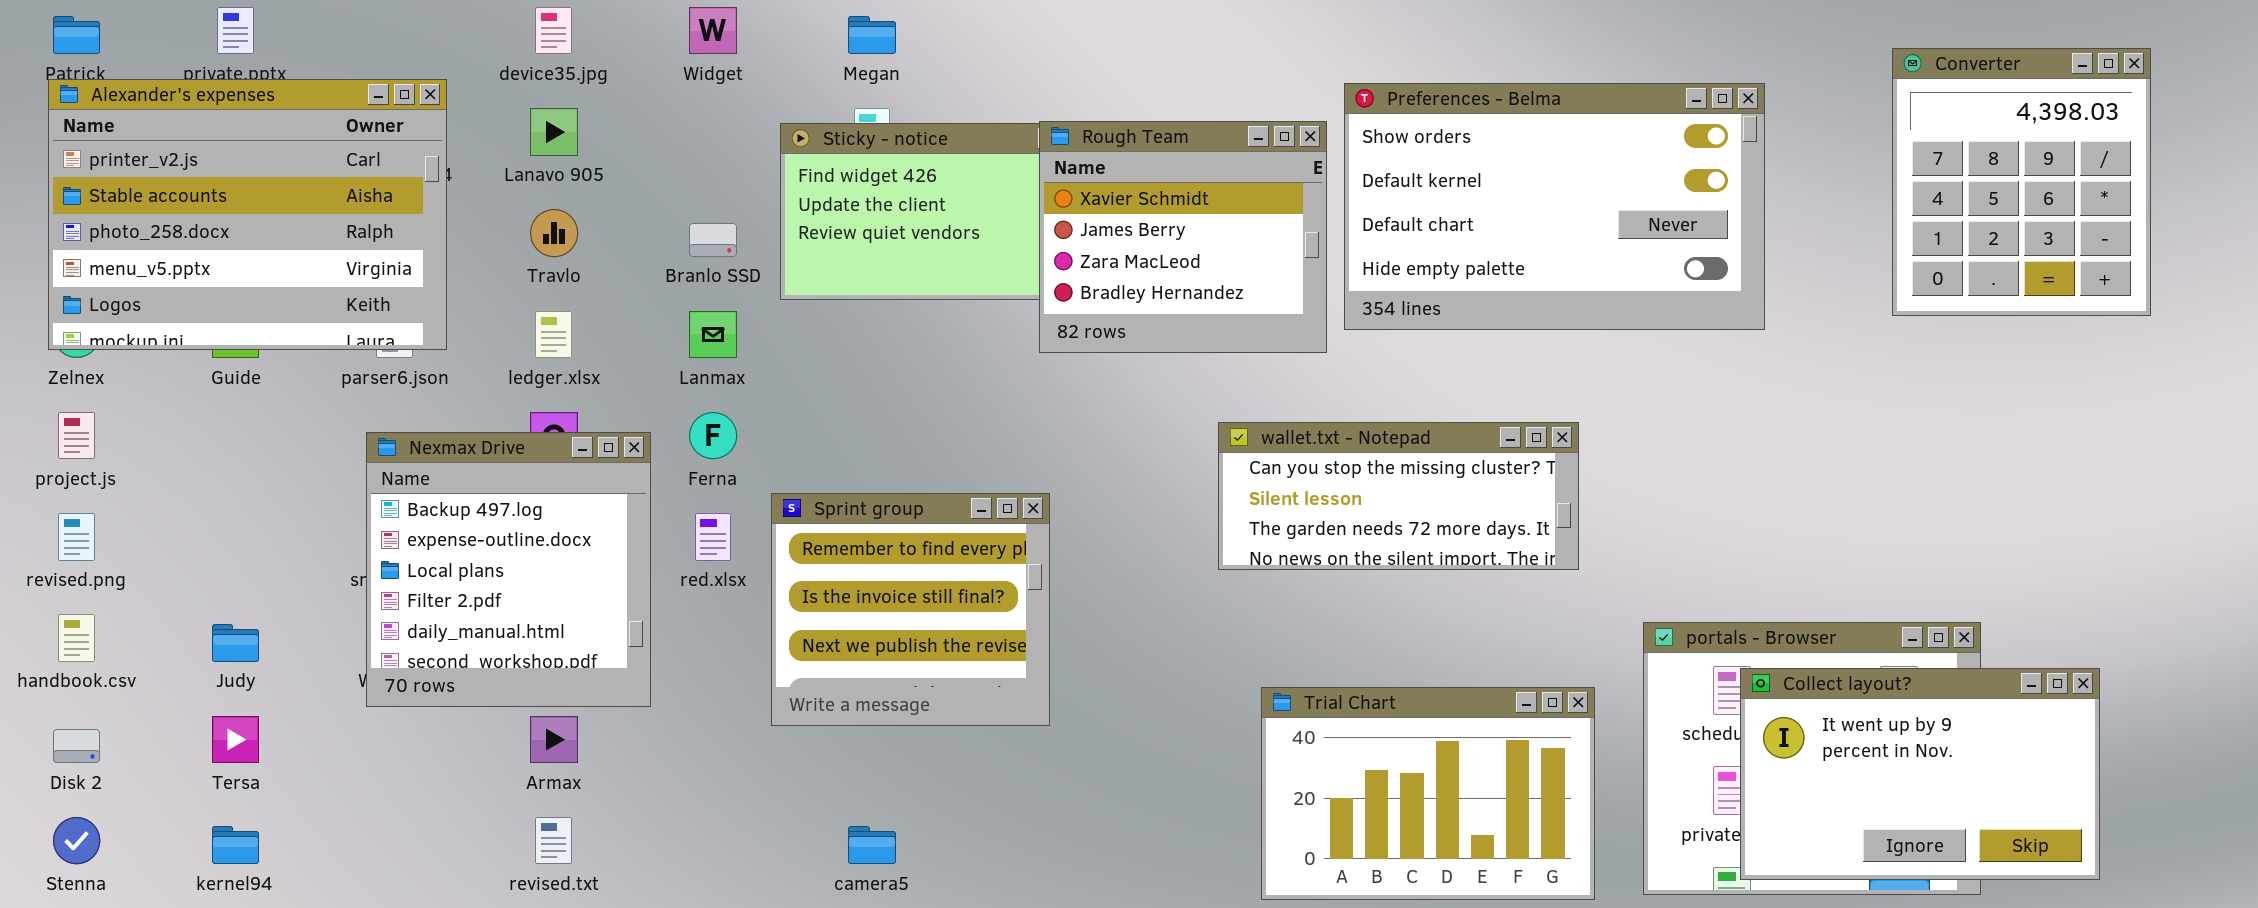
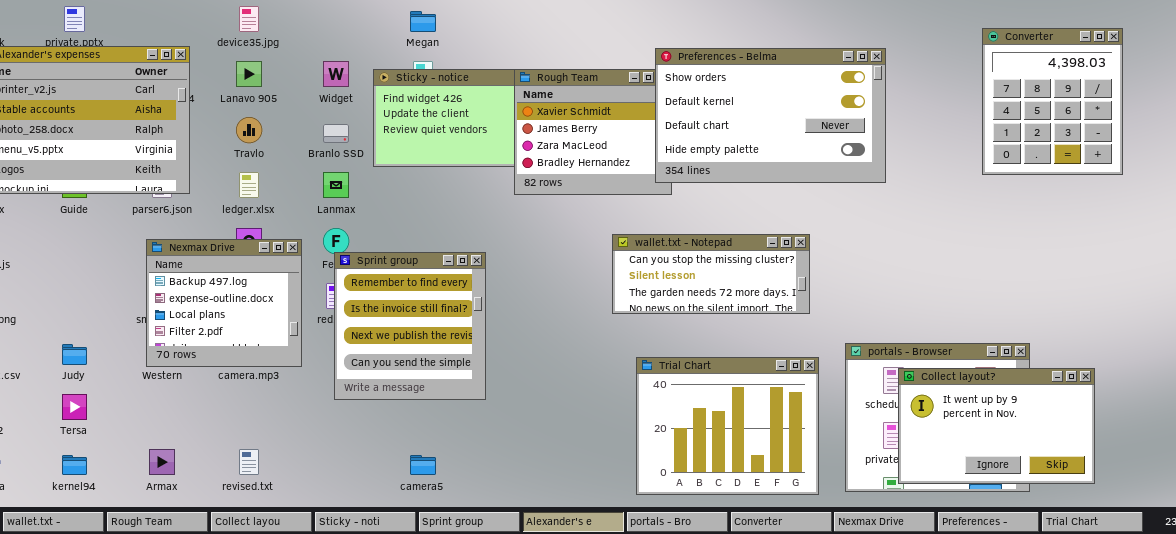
Widget: [689,7,737,54] -> [323,61,349,87], moved
Preferences - Belma: [1344,83,1765,330] -> [655,48,886,183], moved
Nexmax Drive: [366,432,651,707] -> [146,239,302,367], resized
Sprint group: [771,493,1050,726] -> [334,252,486,400], moved, resized
Trial Chart: [1261,687,1595,900] -> [636,357,819,495], resized
Armax: [530,716,578,763] -> [149,449,175,475], moved

